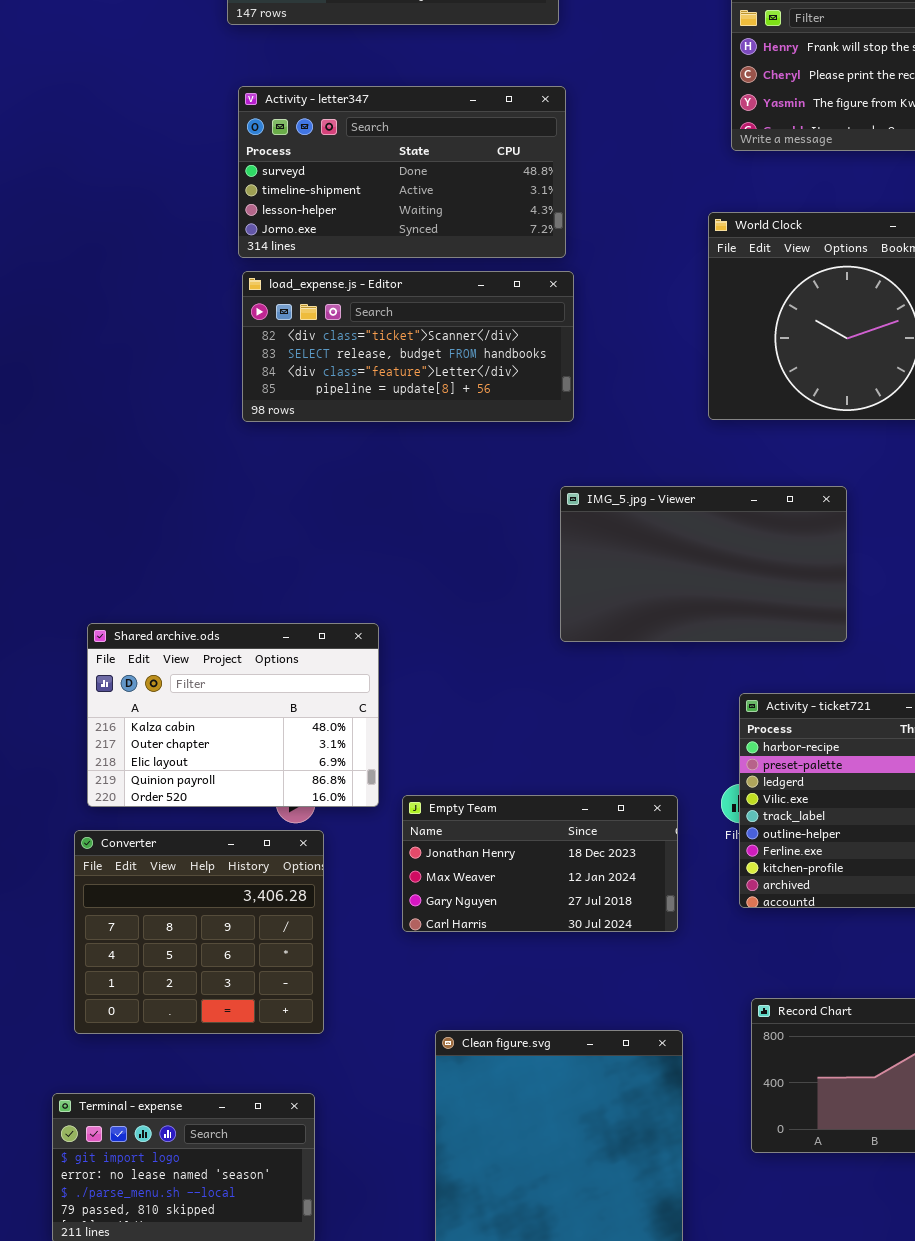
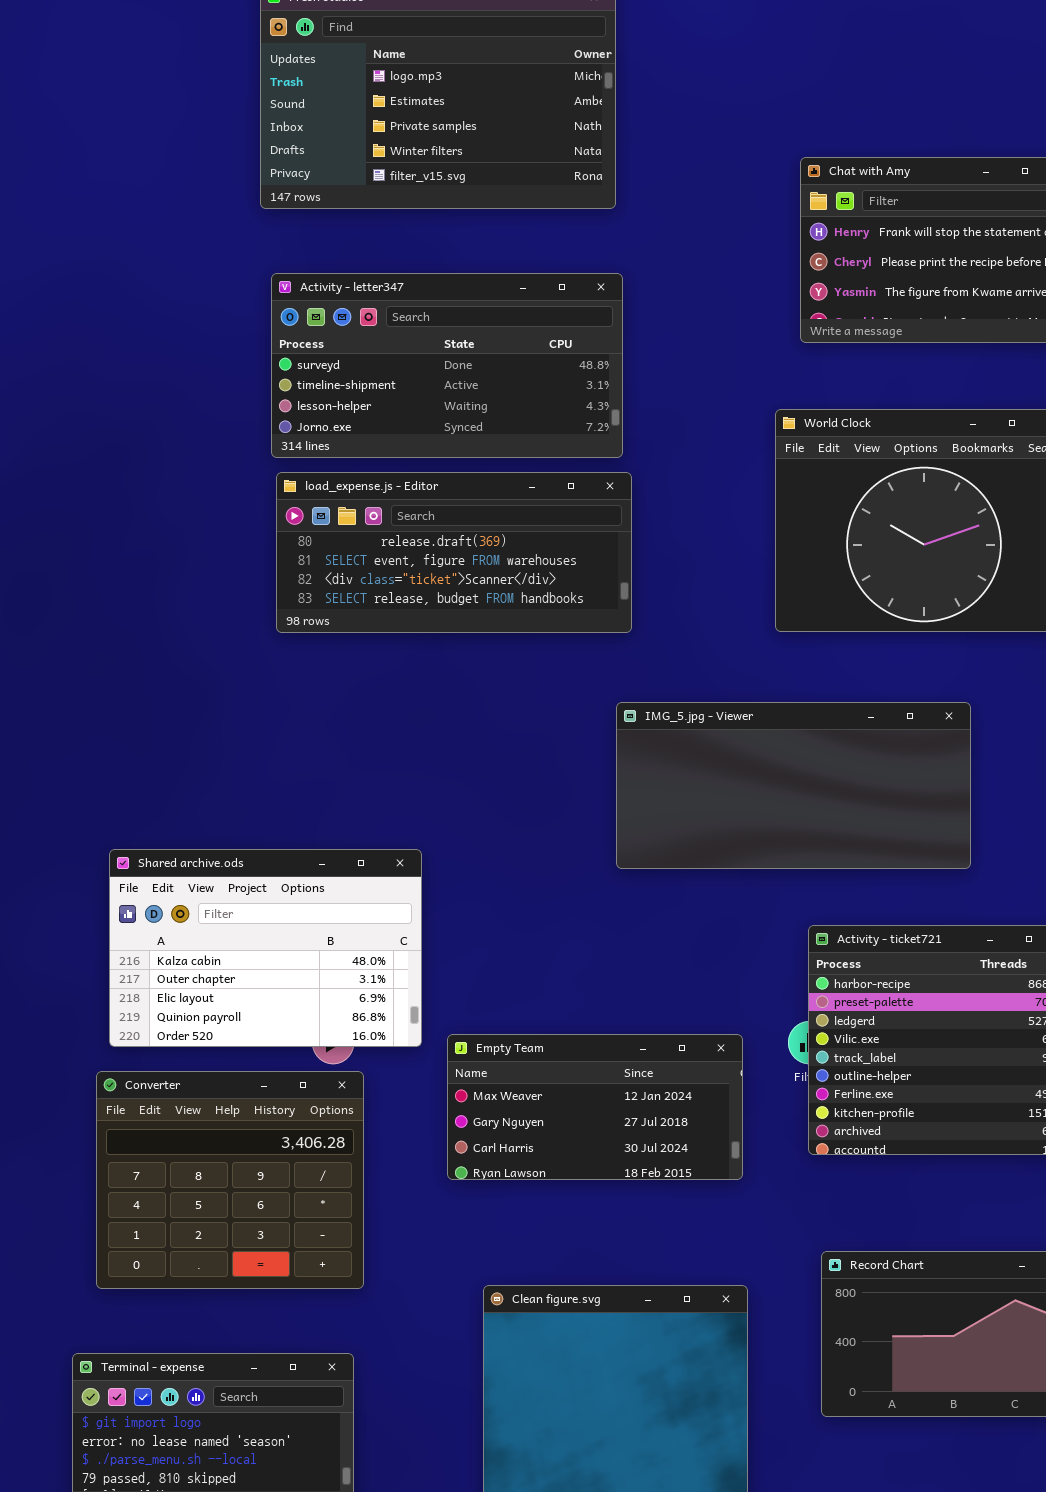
load_expense.js - Editor: [242,271,574,422] -> [276,472,632,633], scrolled up 2 rows
IMG_5.jpg - Viewer: [560,486,847,642] -> [616,702,971,869], resized
Empty Team: [402,795,678,932] -> [447,1034,743,1180], scrolled down 1 row

